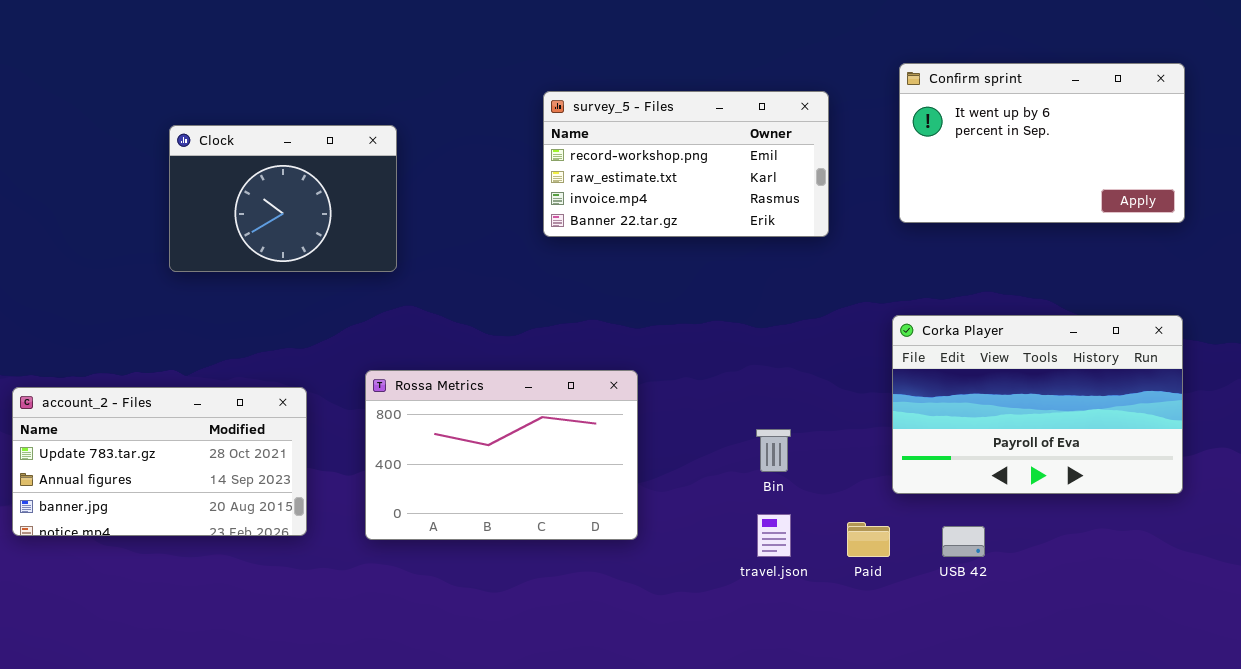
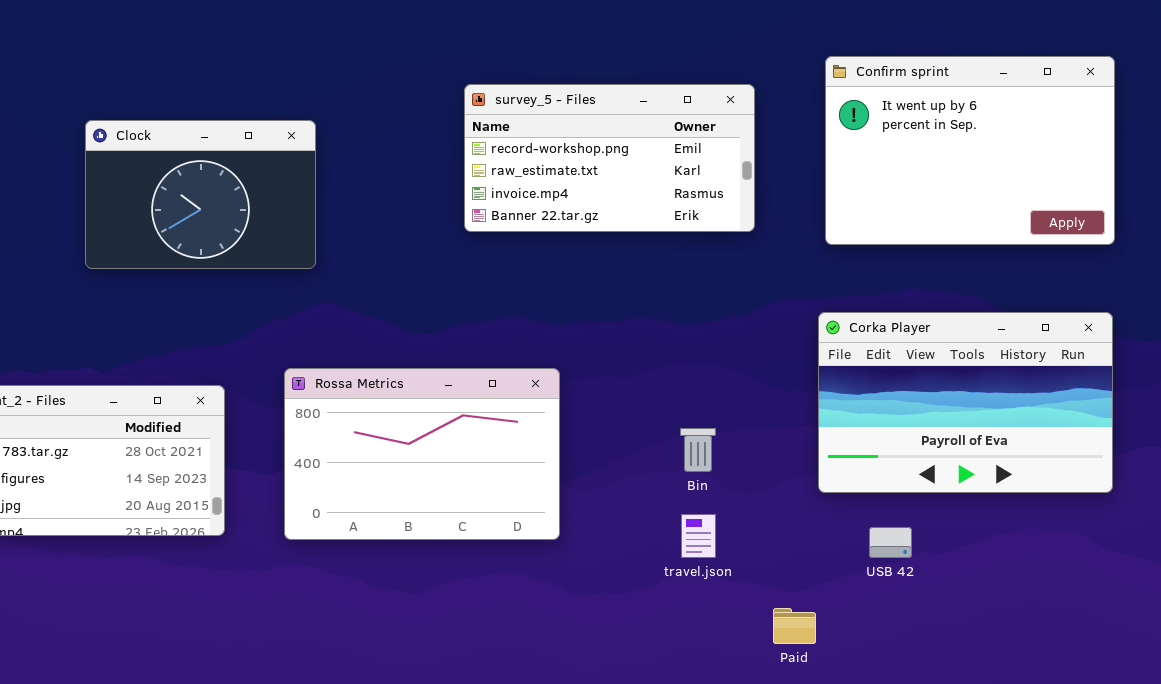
Confirm sprint: [899,63,1185,223] -> [825,56,1115,245], resized
Paid: [847,522,890,557] -> [773,608,816,644], moved

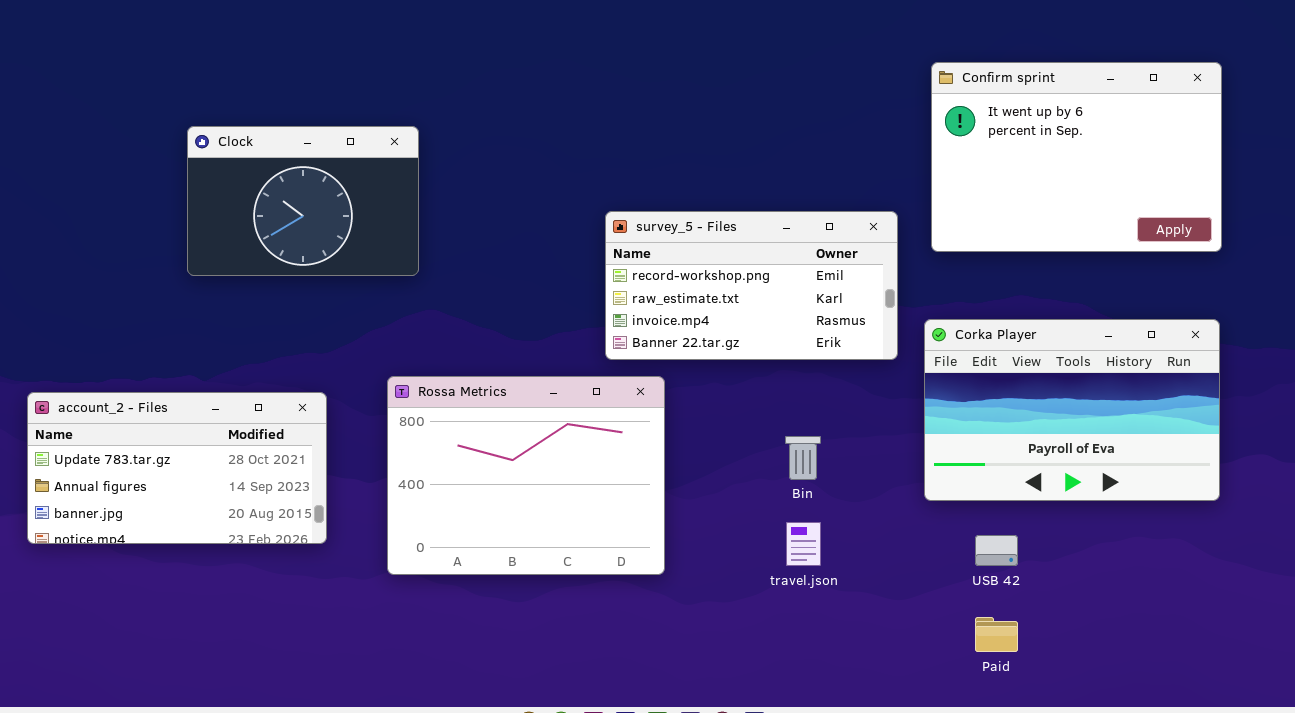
survey_5 - Files: [464,84,755,232] -> [605,211,898,360], moved
Rossa Metrics: [284,368,560,540] -> [387,376,665,575], resized
Paid: [773,608,816,644] -> [975,617,1018,652], moved

